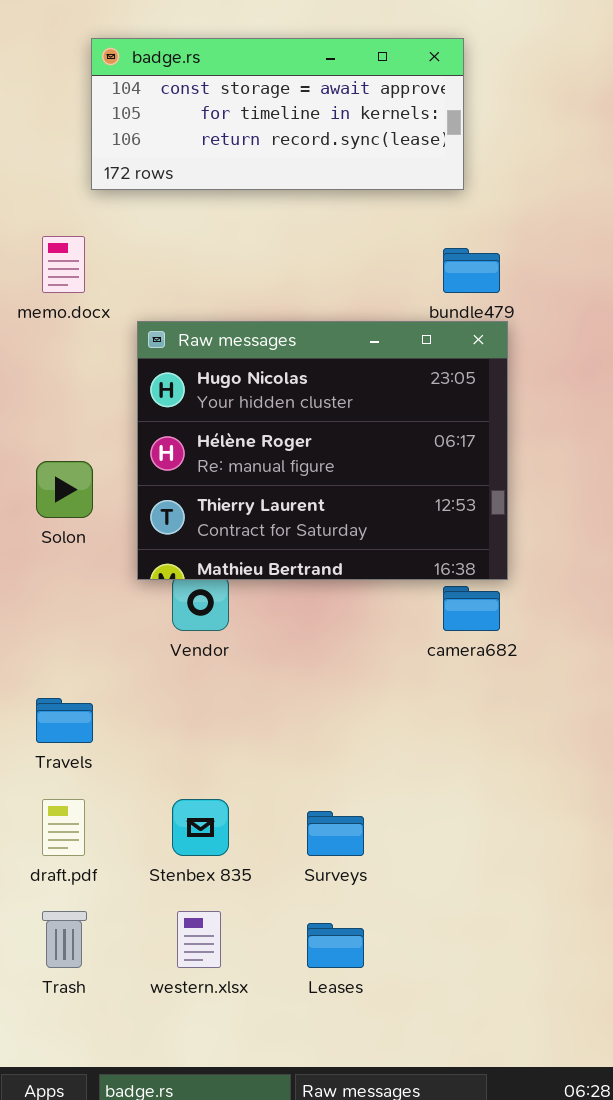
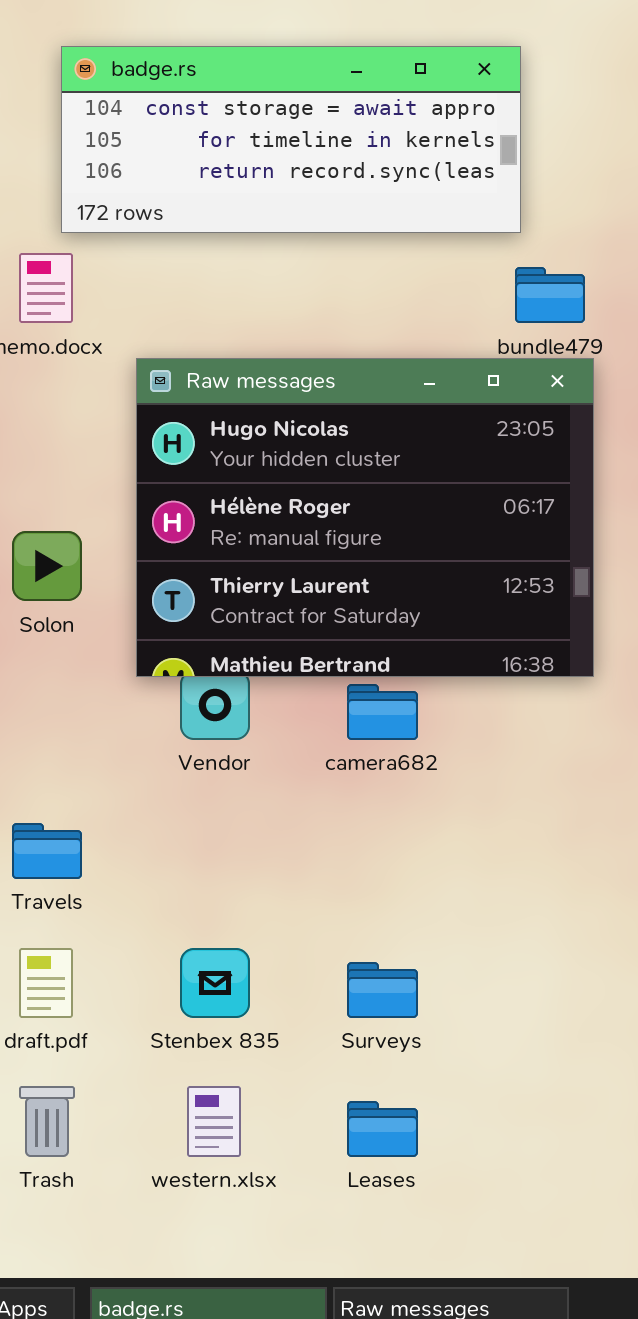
badge.rs: [91,38,464,190] -> [61,46,521,233], moved
camera682: [443,586,500,631] -> [347,684,418,740], moved

